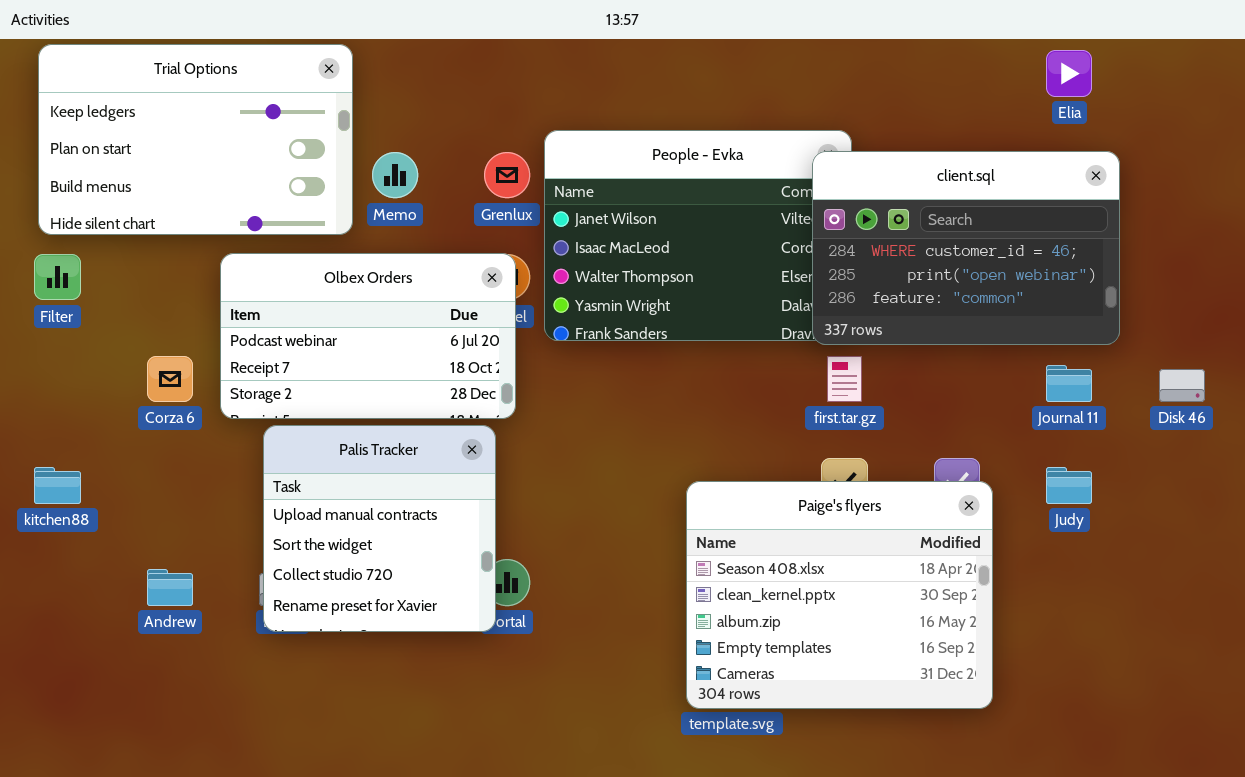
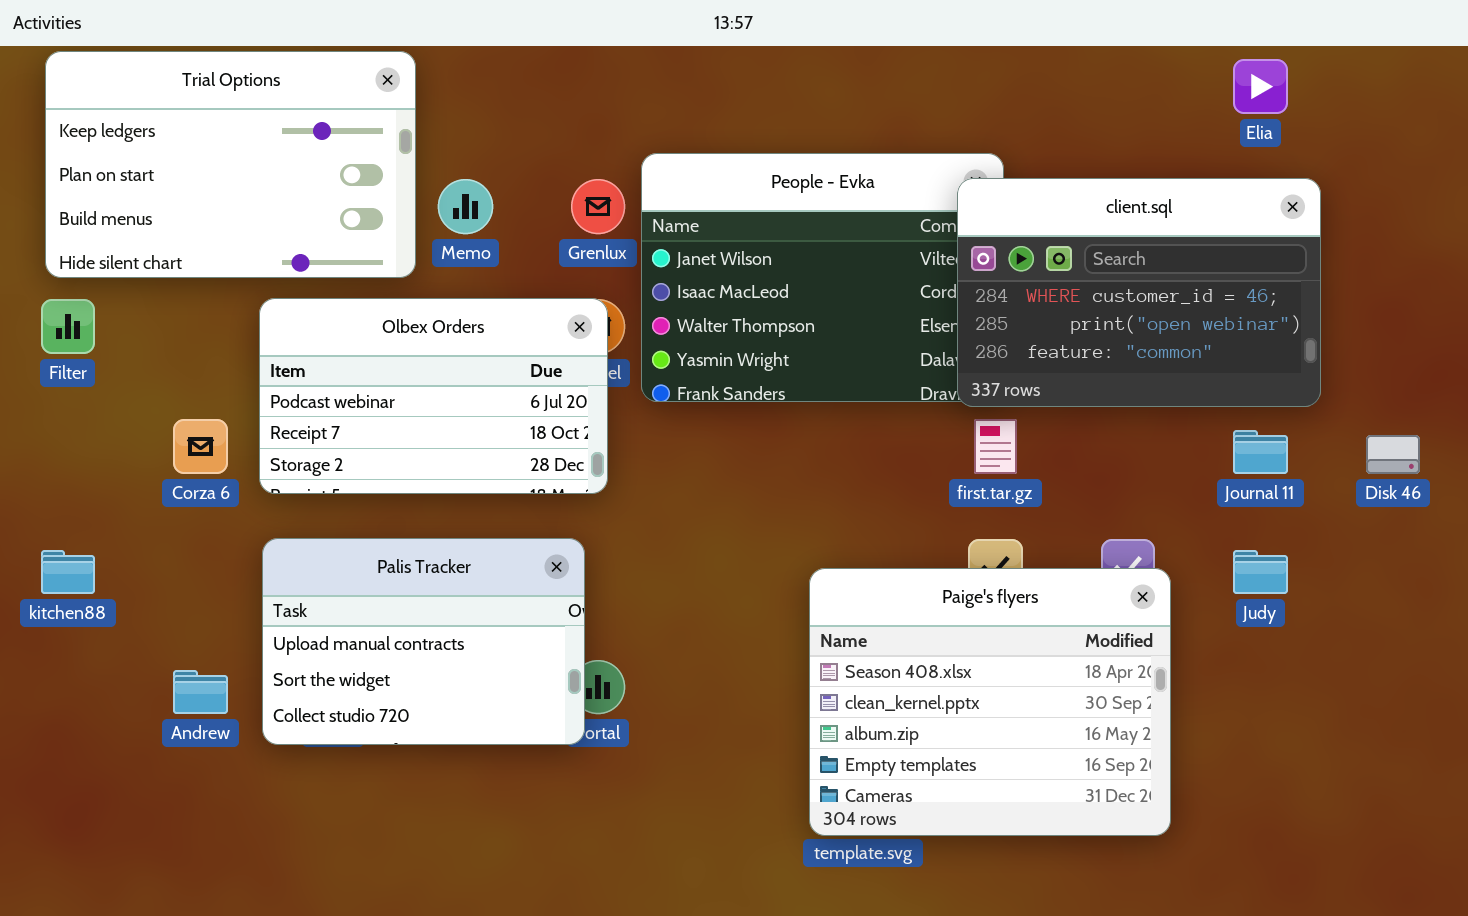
Palis Tracker: [263,425,496,632] -> [262,538,585,745], resized

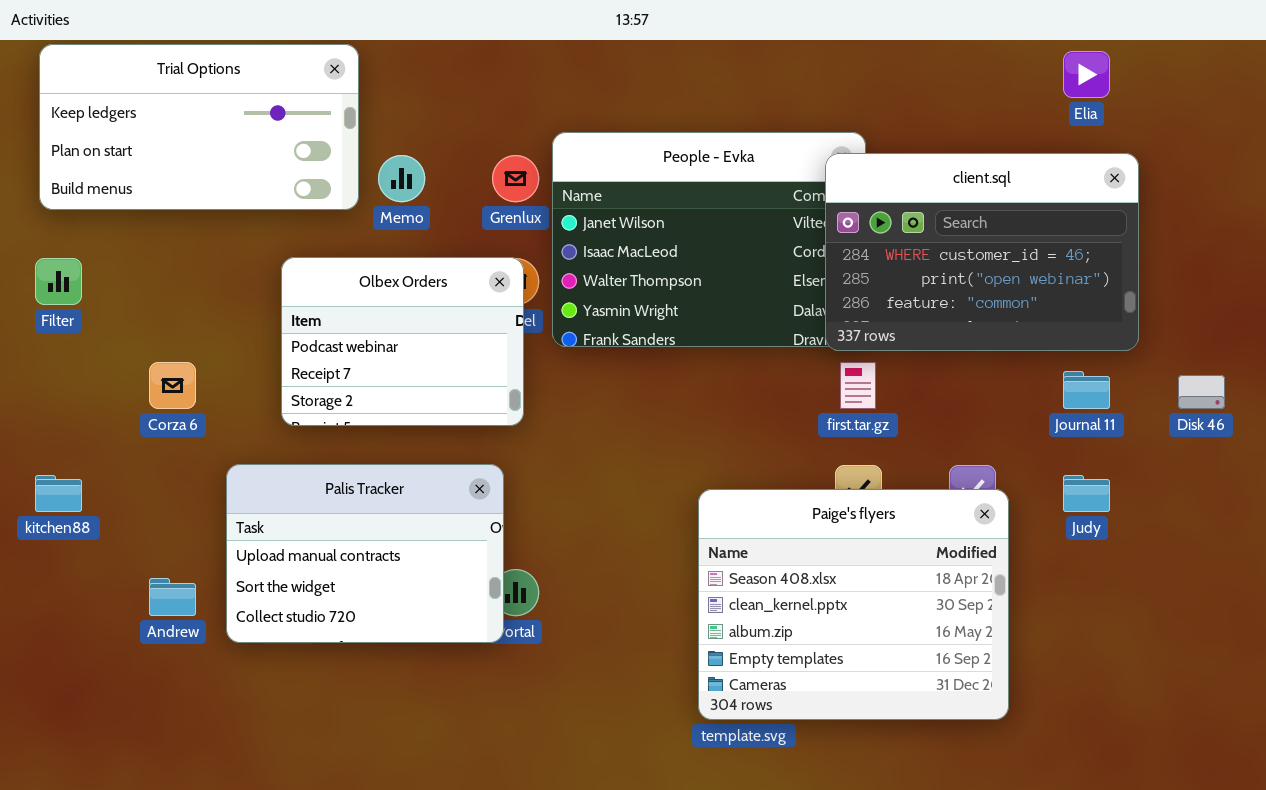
Trial Options: [45,51,416,278] -> [39,44,359,210], resized
Olbex Orders: [259,298,608,494] -> [281,257,524,426], resized

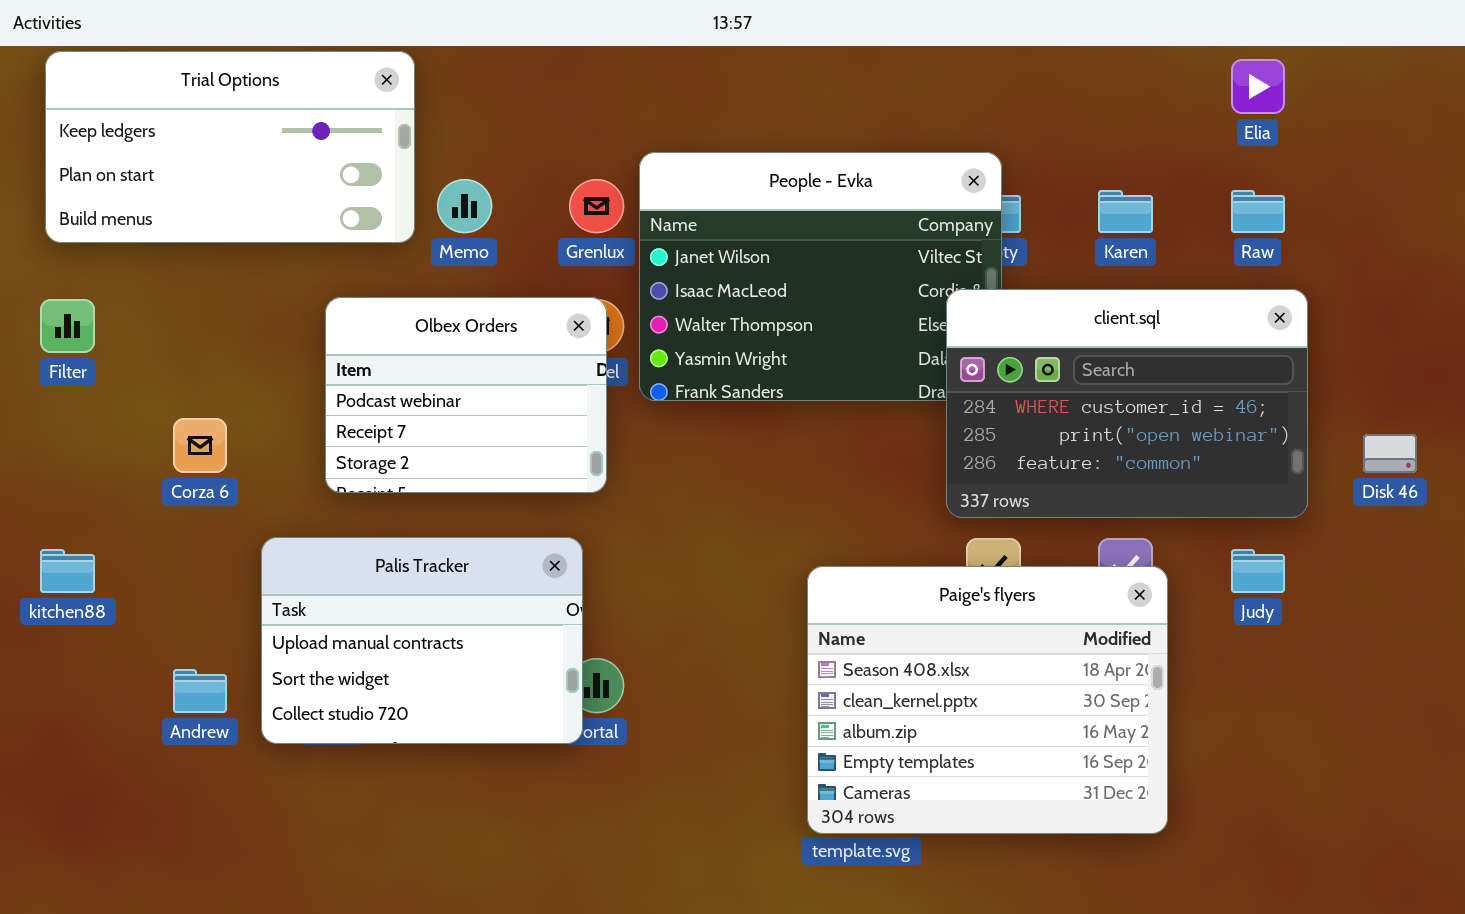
client.sql: [825,153,1139,351] -> [946,289,1308,518], moved

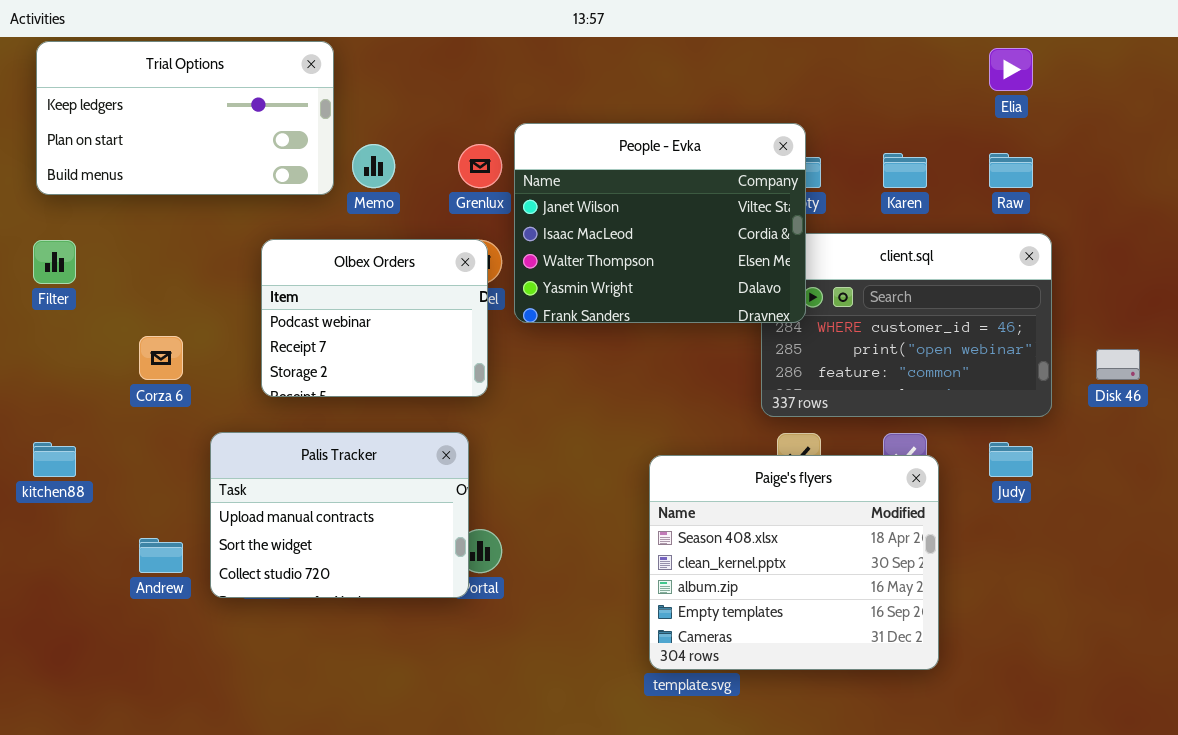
People - Evka: [639,152,1002,401] -> [514,123,806,323], raised

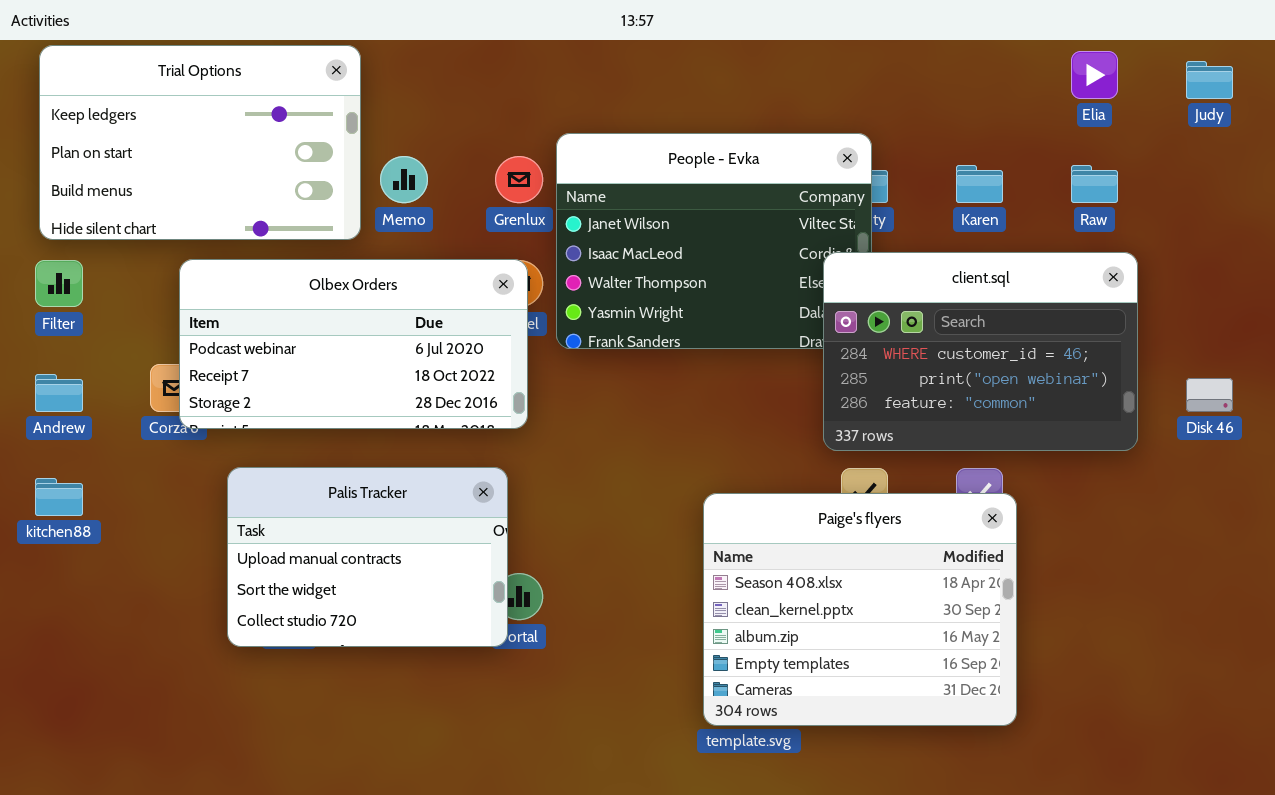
Trial Options: [36,41,334,195] -> [39,45,361,240], resized
client.sql: [761,233,1052,417] -> [823,252,1138,451], raised
Olbex Orders: [261,239,488,397] -> [179,259,528,429], resized
Judy: [989,442,1033,477] -> [1186,61,1233,99], moved
Andrew: [139,538,183,573] -> [35,374,83,412], moved

